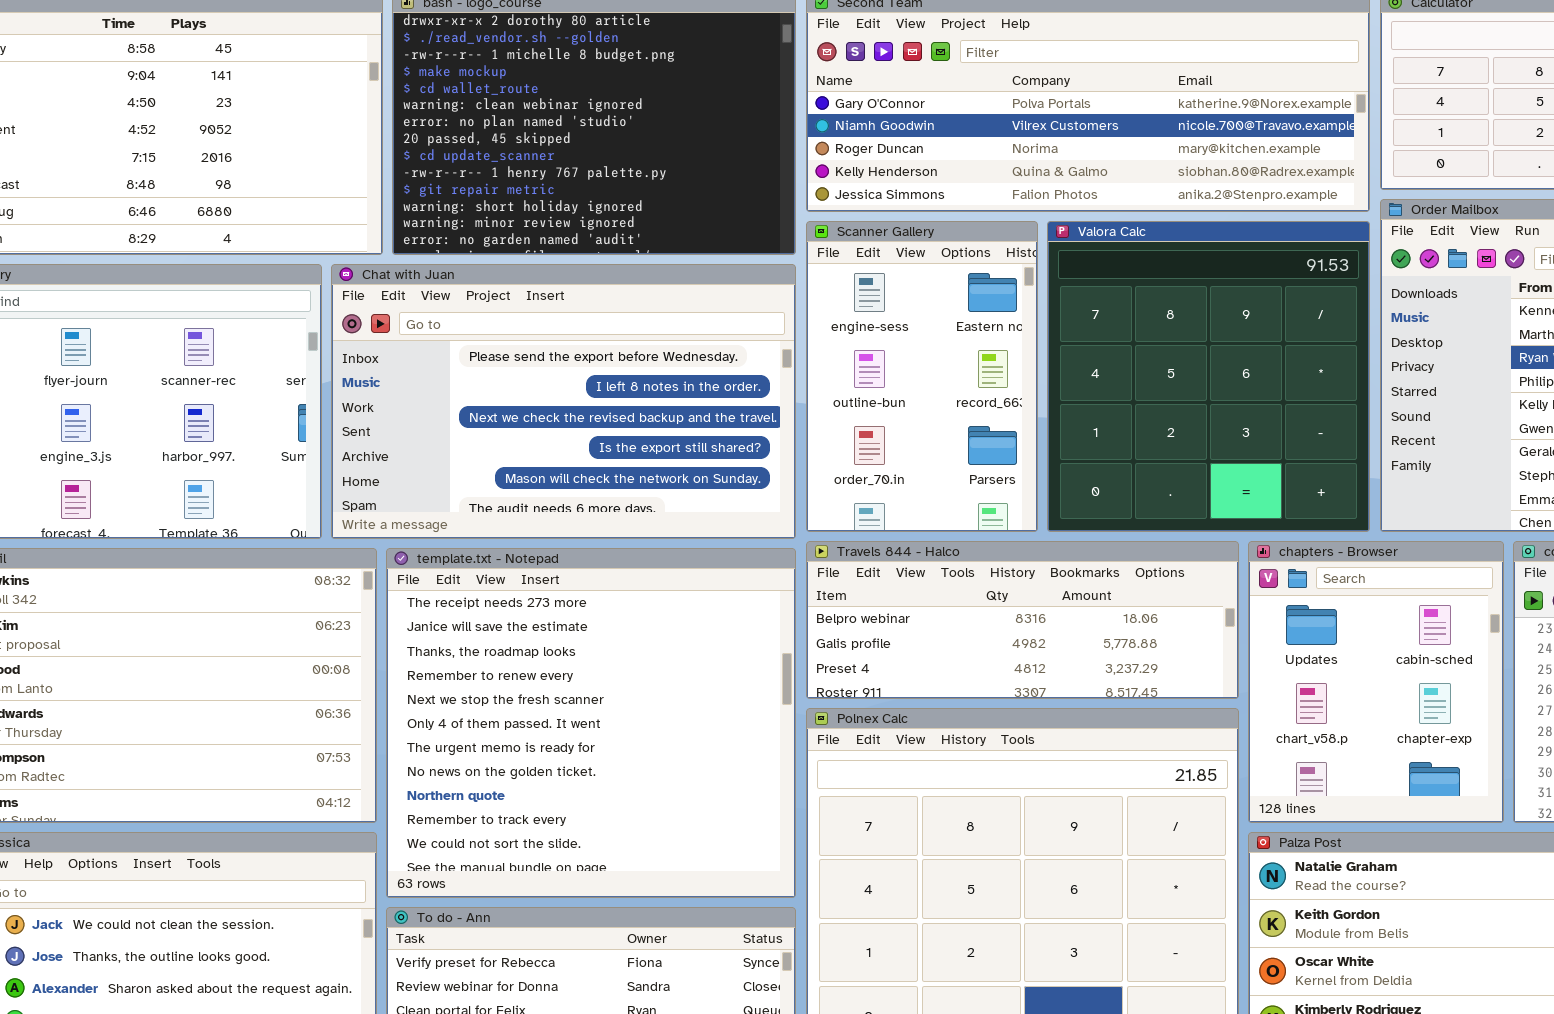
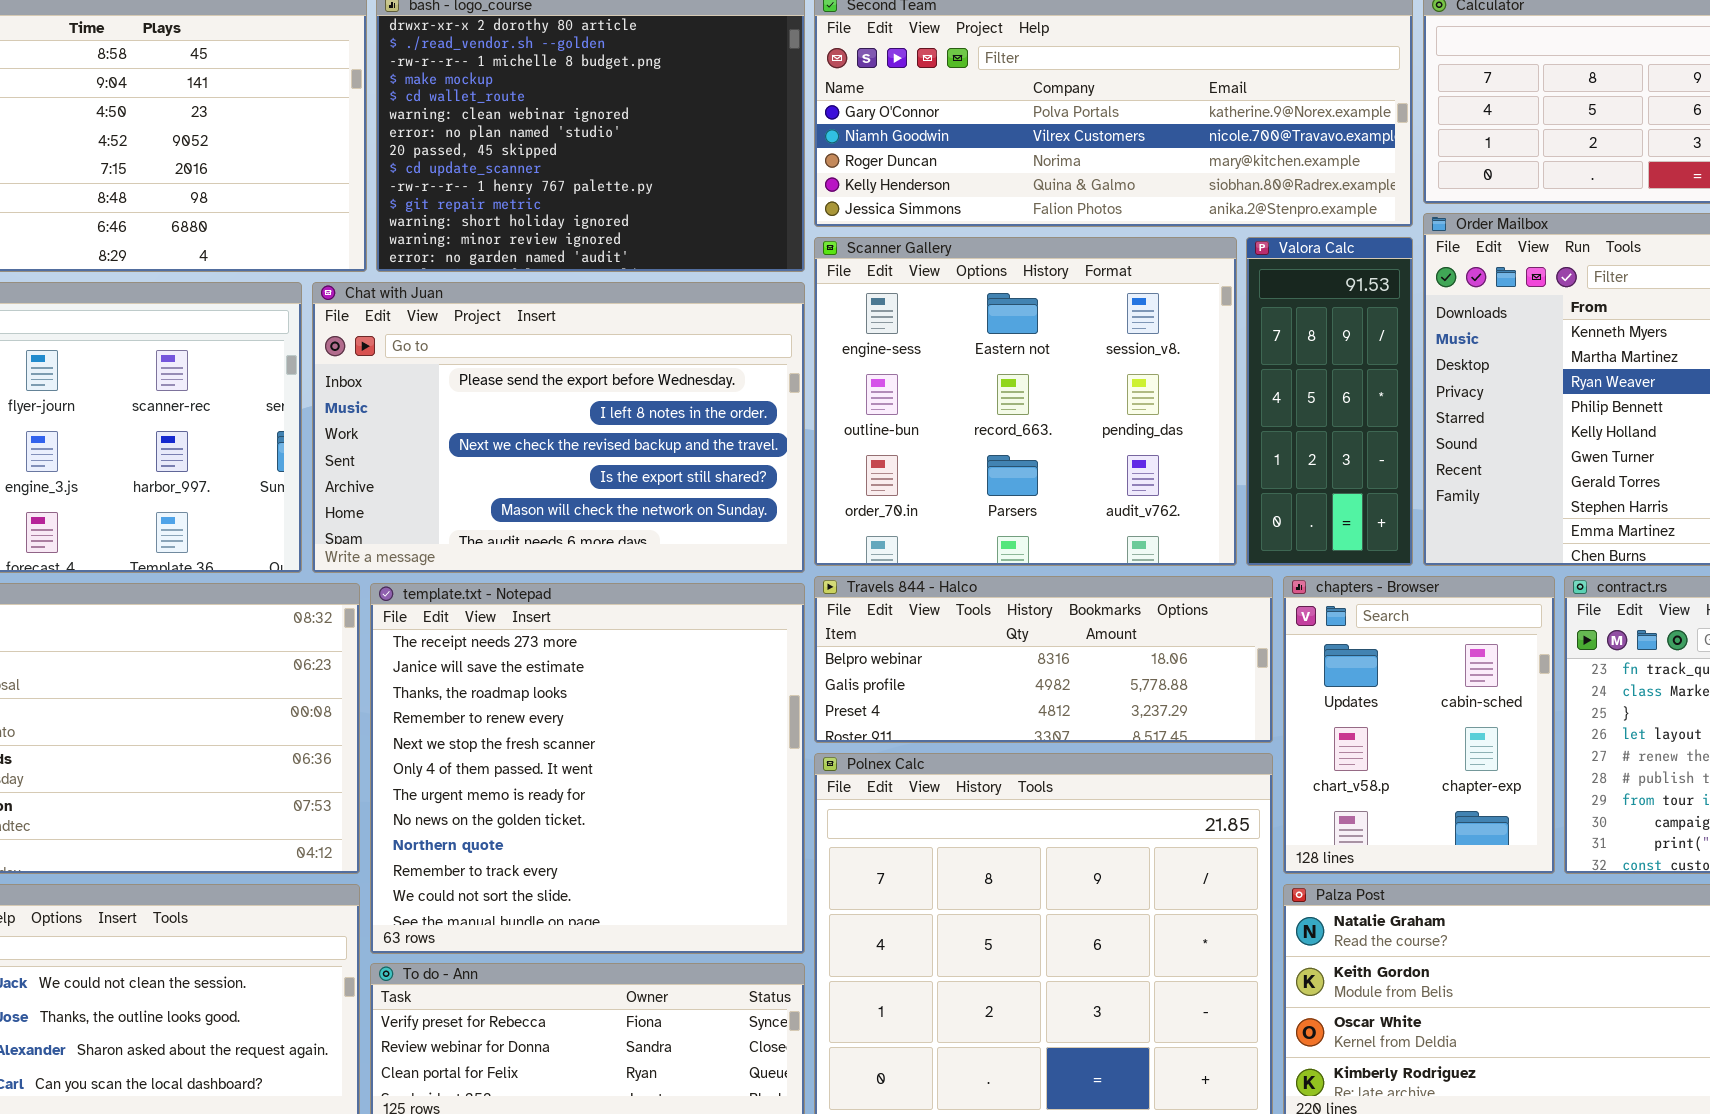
Scanner Gallery: [806,221,1038,532] -> [814,237,1237,566], resized
Valora Calc: [1047,221,1370,532] -> [1246,237,1413,566], resized

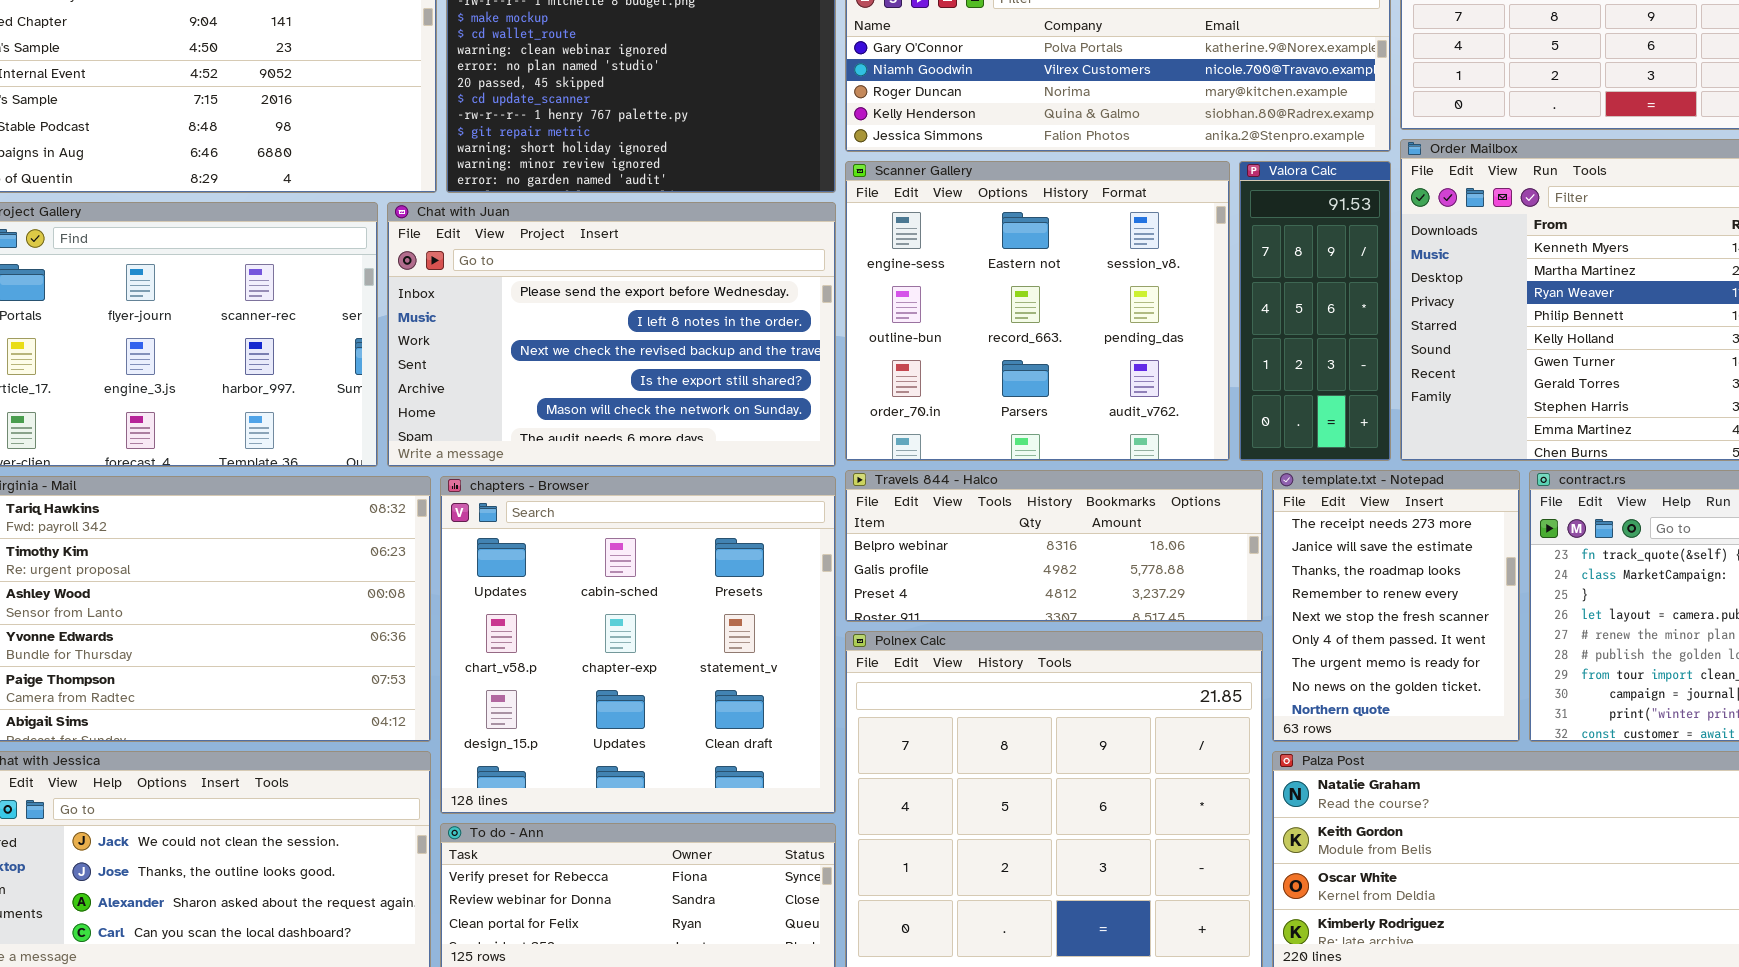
chapters - Browser: [1283,576,1555,874] -> [440,476,836,814], moved, resized
template.txt - Notepad: [370,583,805,954] -> [1272,470,1520,742], moved, resized

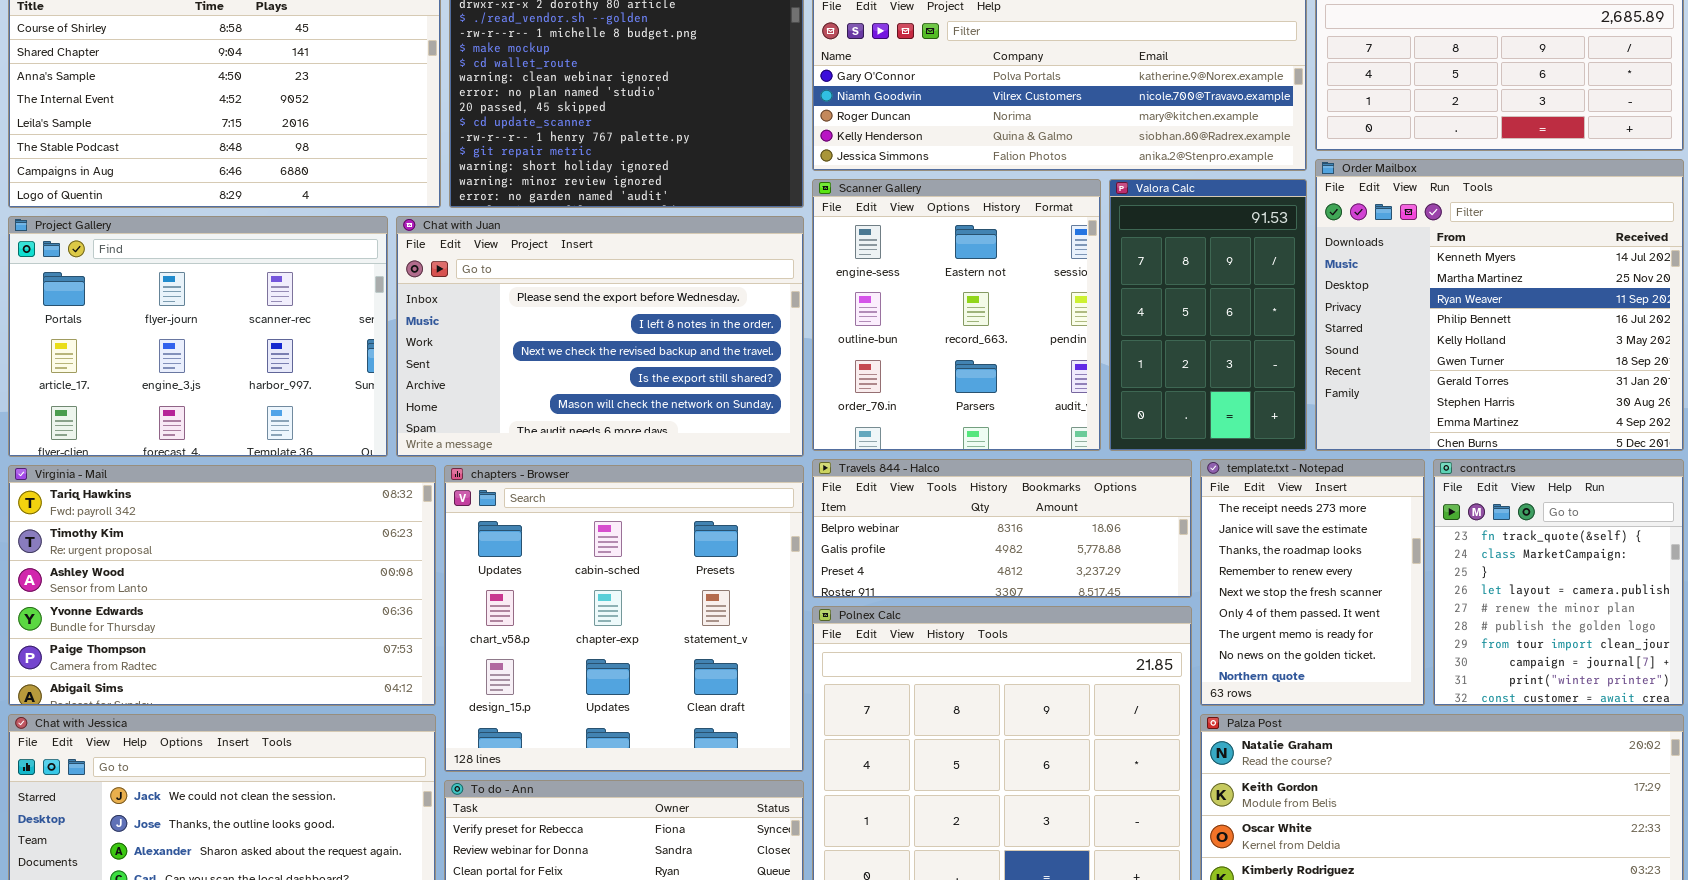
Scanner Gallery: [845,161,1230,461] -> [812,179,1101,451], resized
Valora Calc: [1239,161,1391,461] -> [1109,179,1307,451], resized

